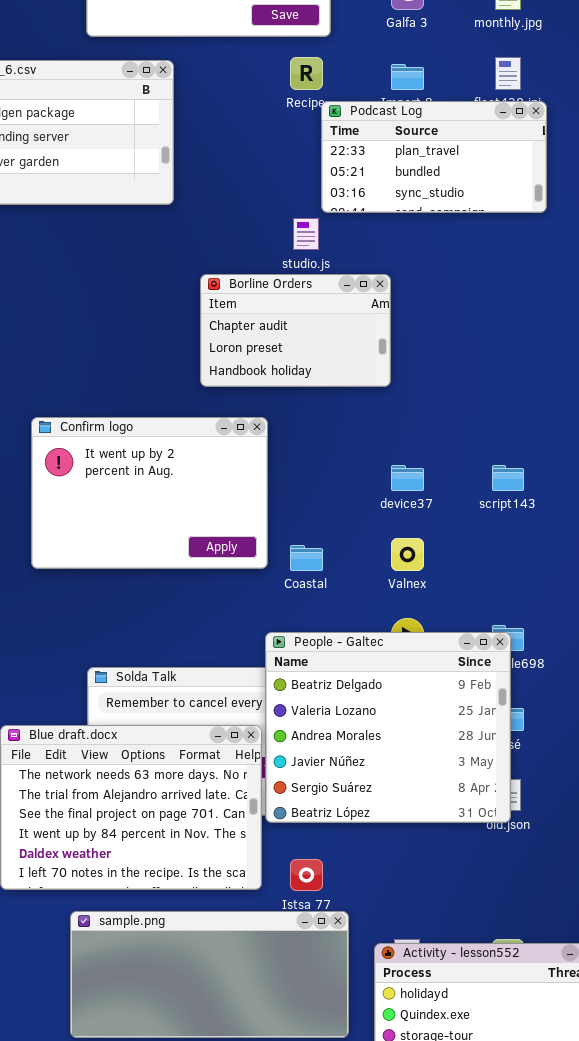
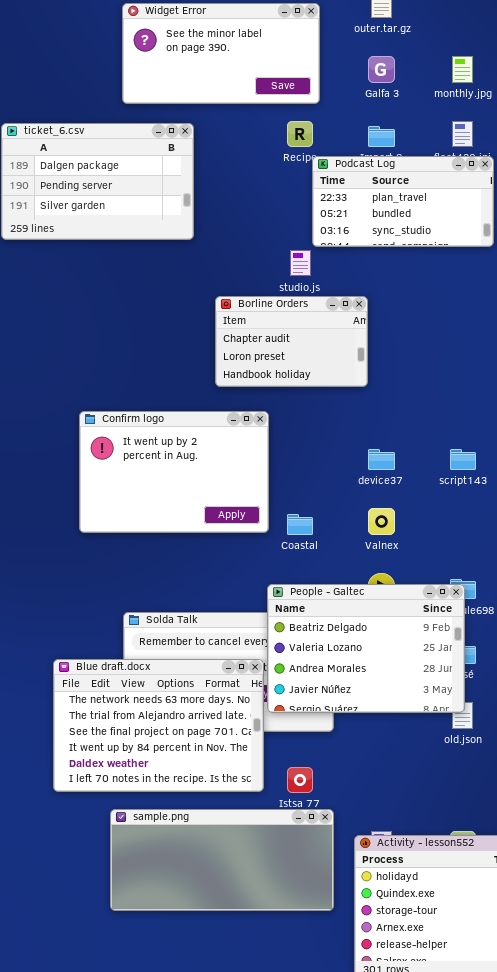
People - Galtec: [265,632,511,823] -> [267,584,465,713], resized

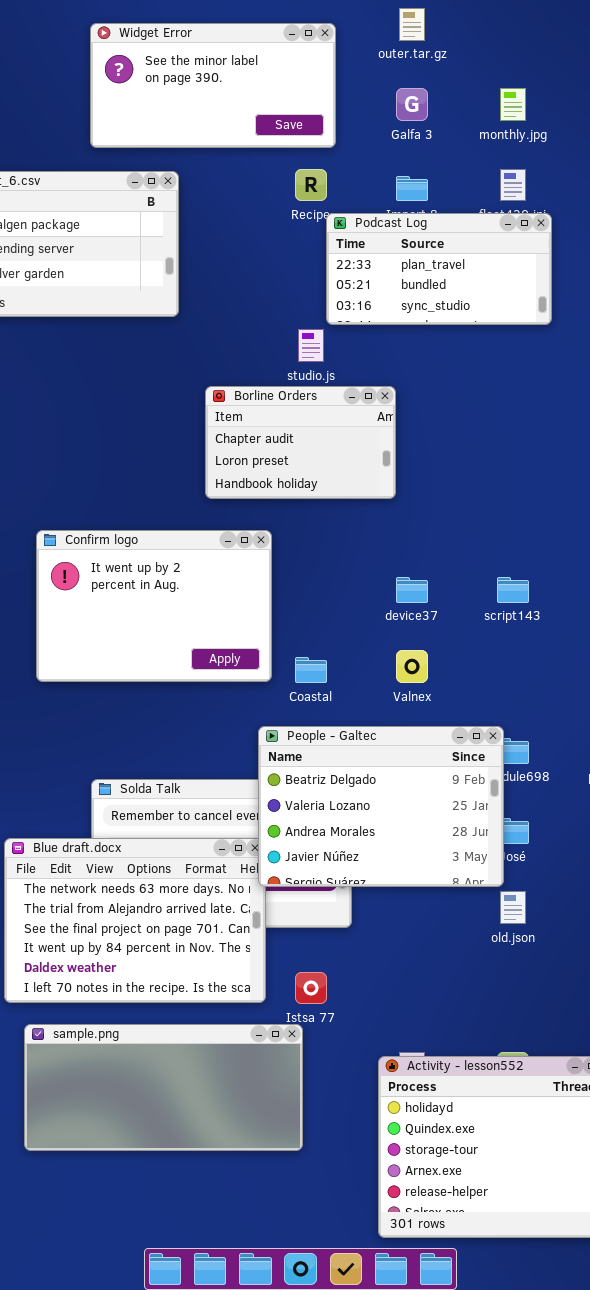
People - Galtec: [267,584,465,713] -> [258,726,504,887], moved
sample.png: [110,809,334,911] -> [24,1024,303,1151], moved

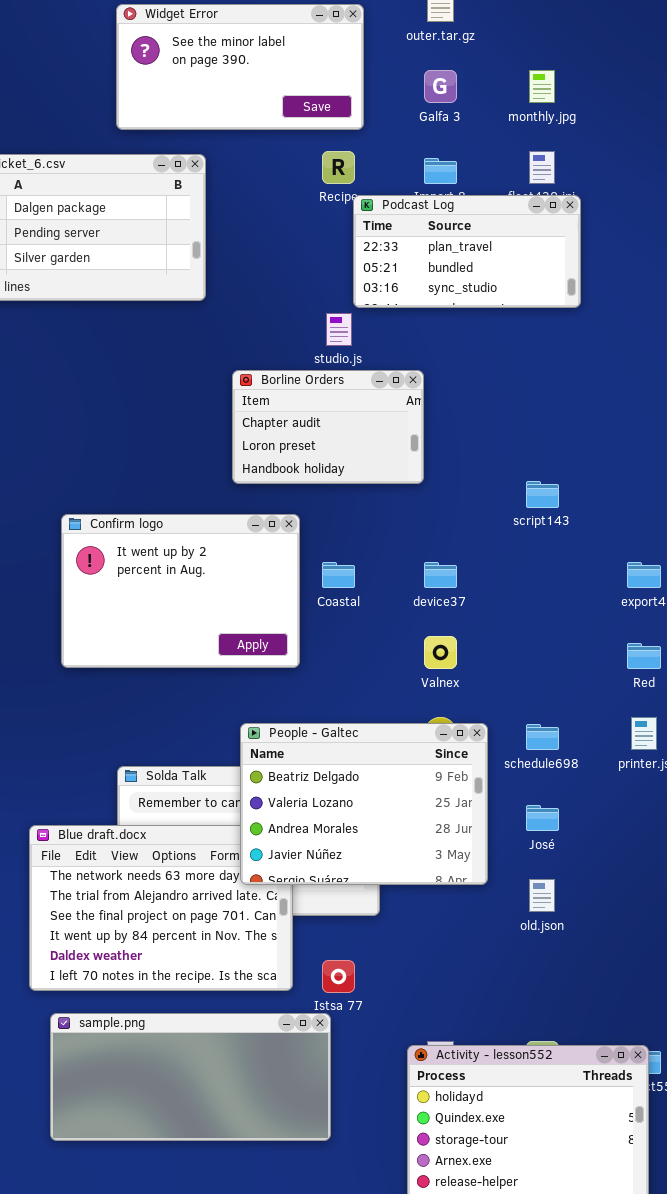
script143: [497,577,529,603] -> [526,481,559,508], moved
Coastal: [295,657,327,683] -> [322,562,355,588], moved
People - Galtec: [258,726,504,887] -> [240,723,488,885], moved

